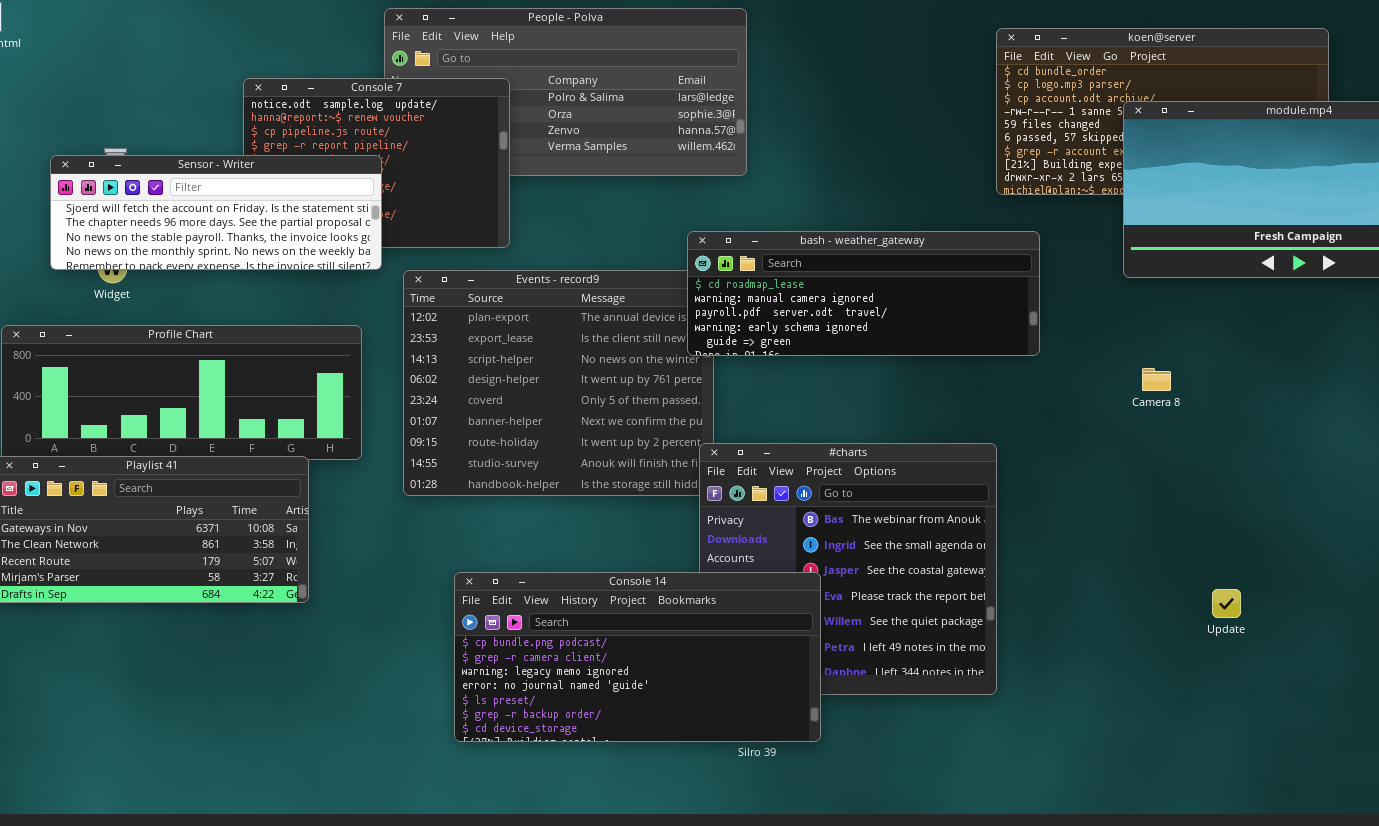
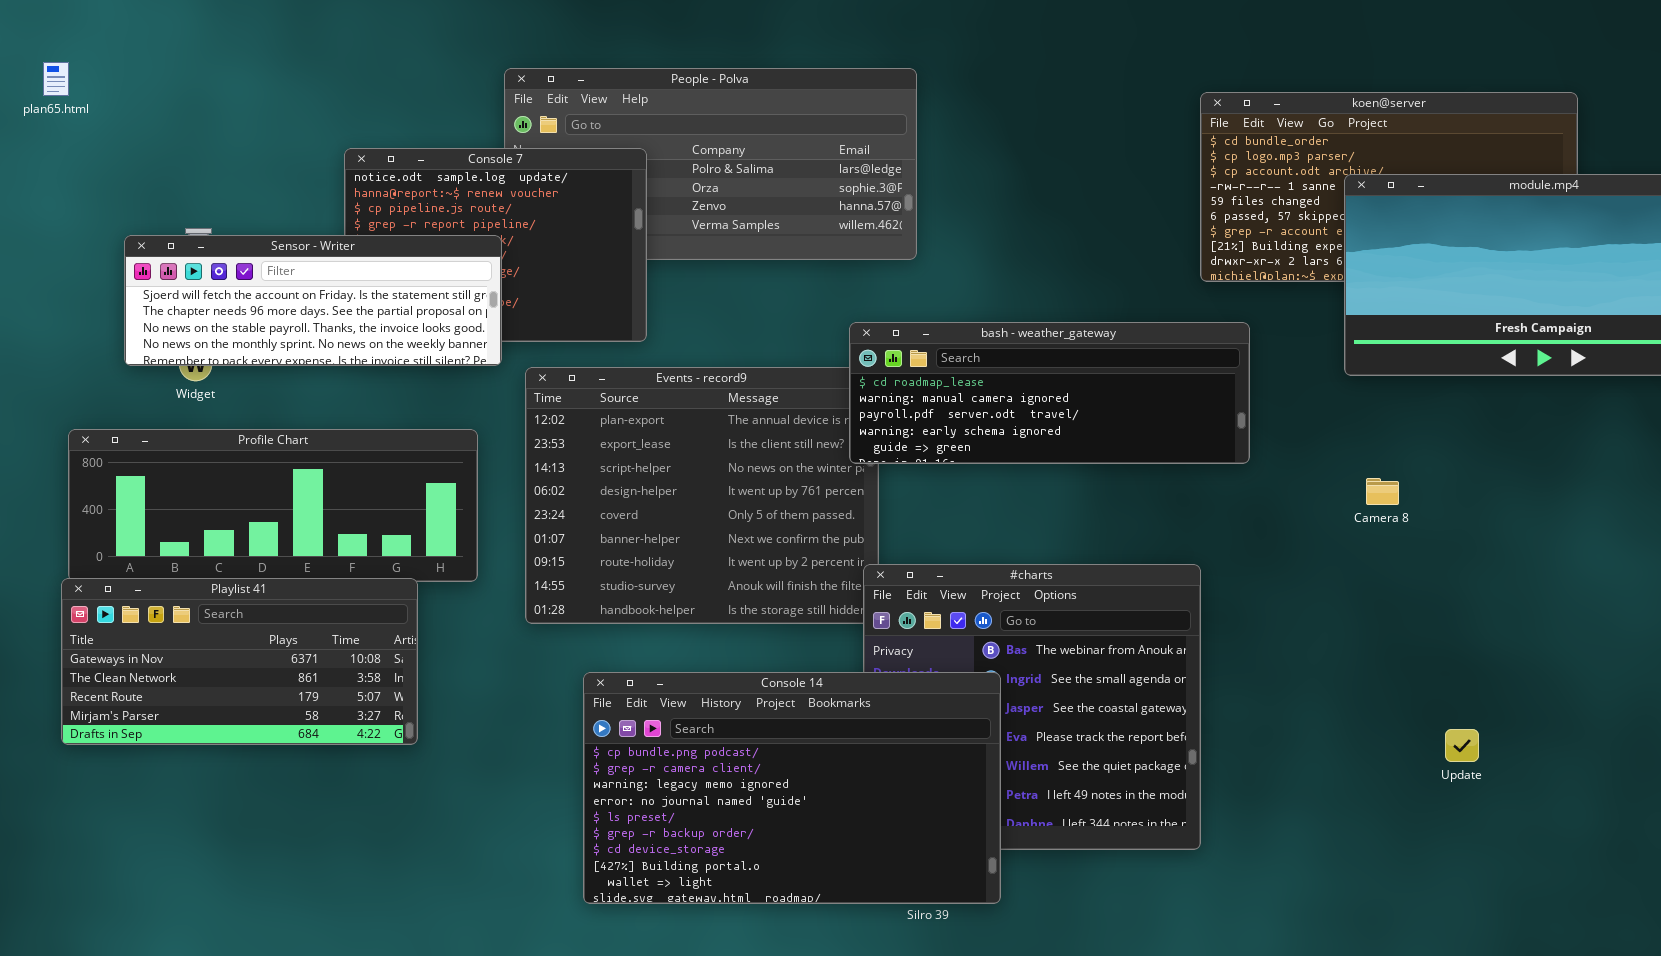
Console 14: [454,572,821,742] -> [583,672,1001,904], resized

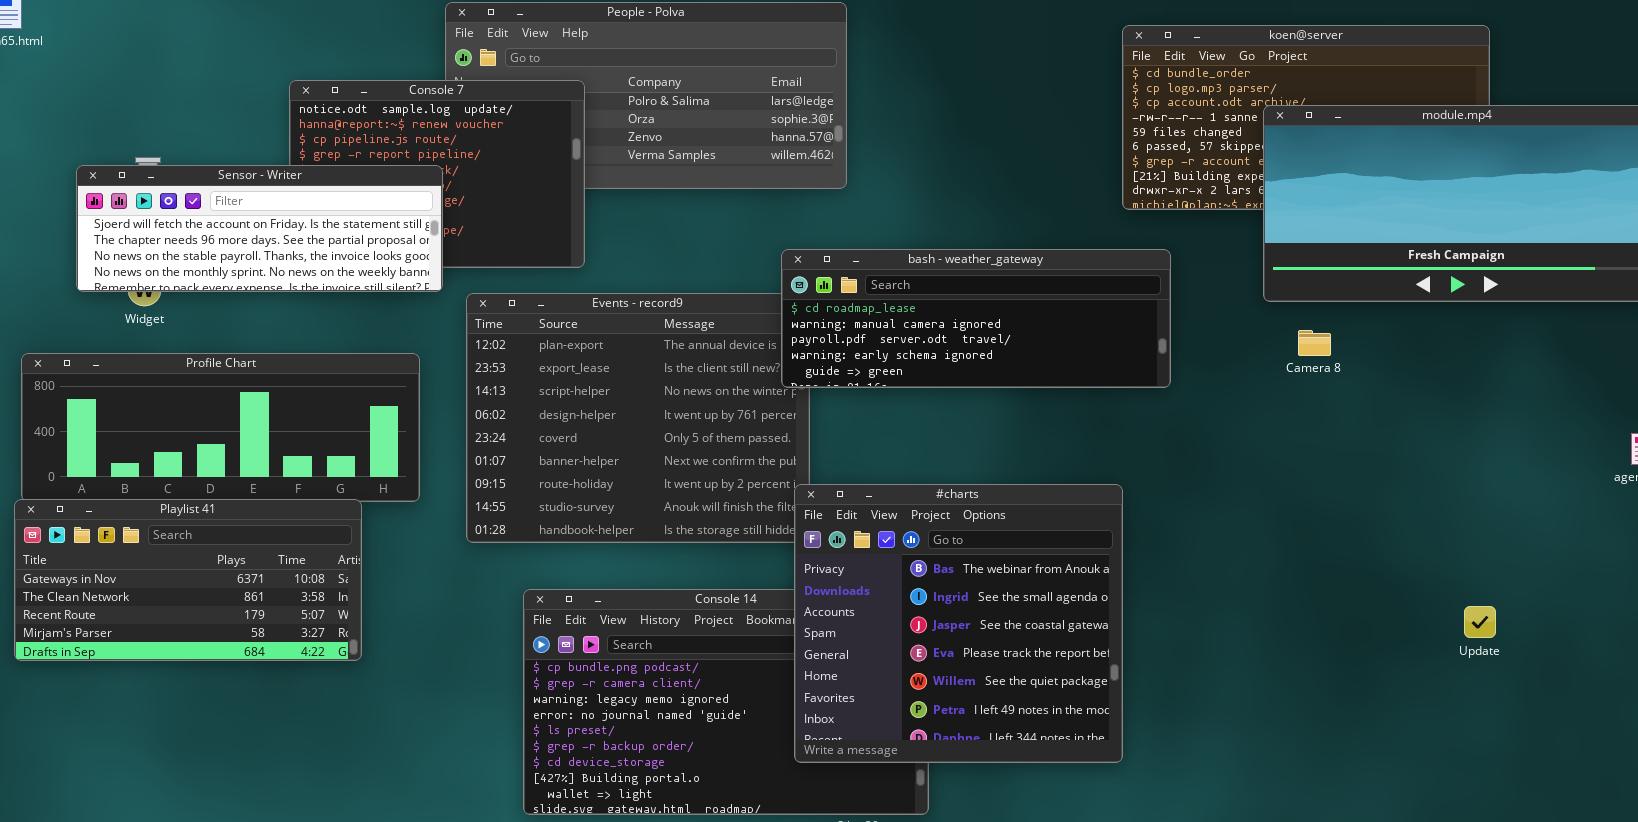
Camera 8: [1366,478,1399,505] -> [1298,330,1331,356], moved
#charts: [863,564,1201,850] -> [794,484,1123,763], raised
Update: [1445,729,1479,762] -> [1464,606,1496,638], moved

